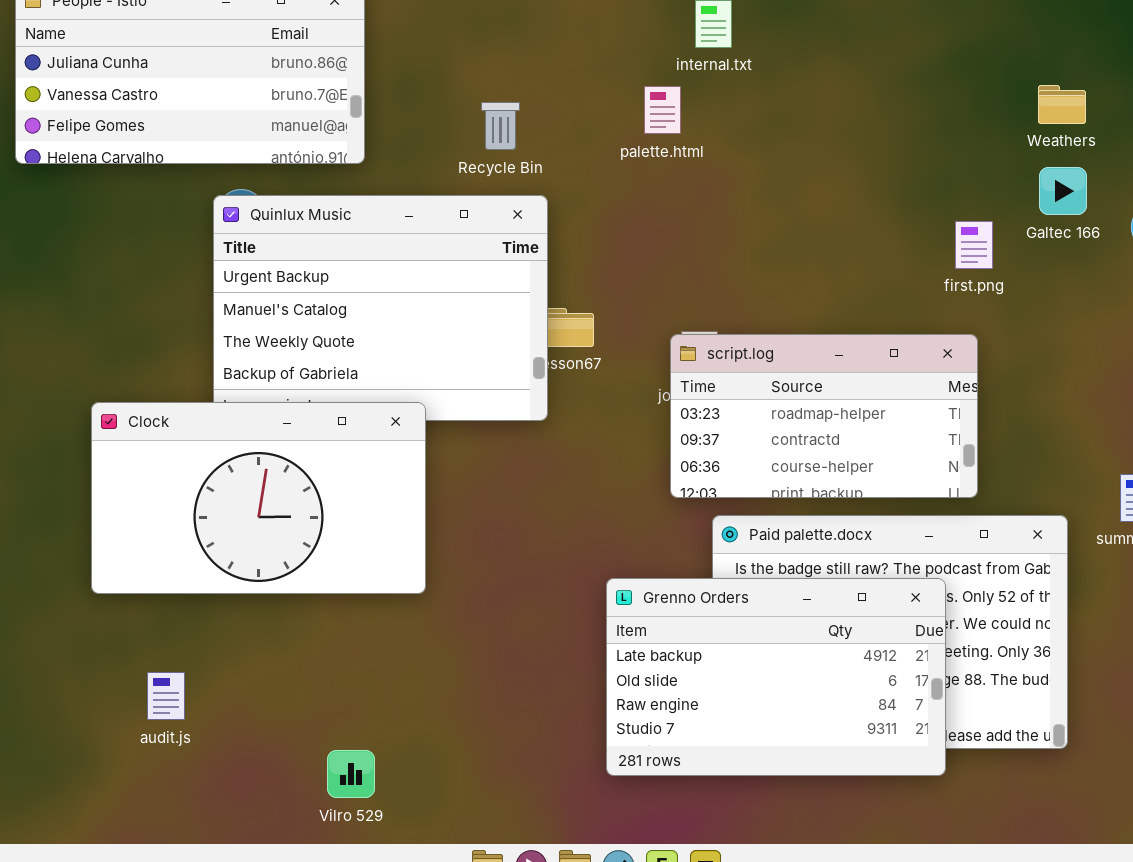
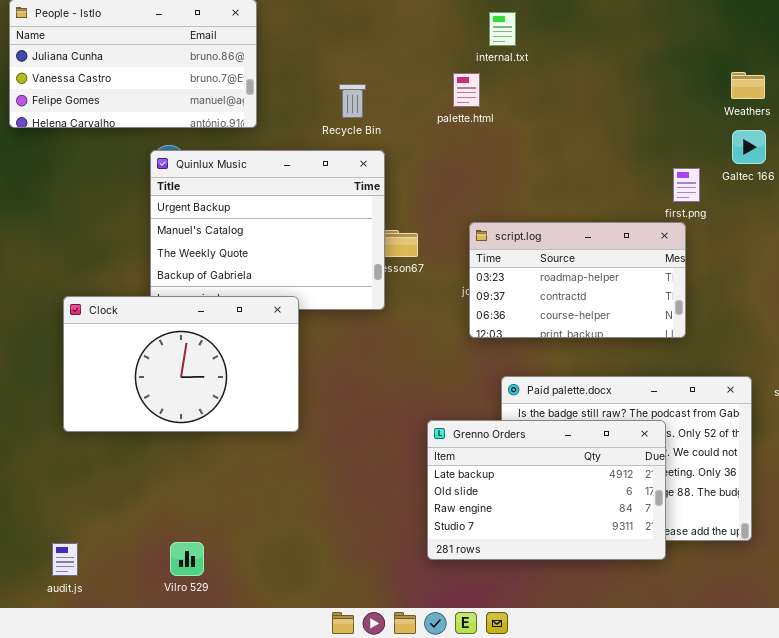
script.log: [670,334,978,498] -> [469,222,686,338], moved
audit.js: [147,672,185,720] -> [52,543,78,576], moved
Vilro 529: [327,750,375,798] -> [170,542,204,576], moved

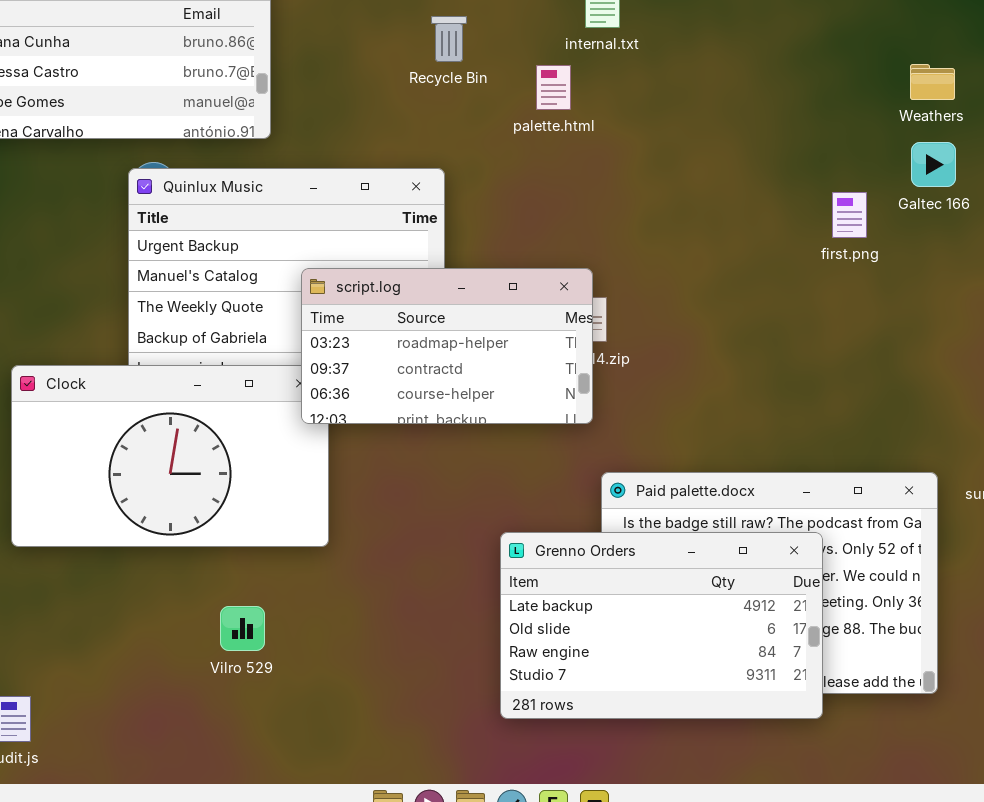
Recycle Bin: [339,84,366,118] -> [431,16,467,62], moved
script.log: [469,222,686,338] -> [301,268,593,424], moved
Vilro 529: [170,542,204,576] -> [220,606,265,651], moved

